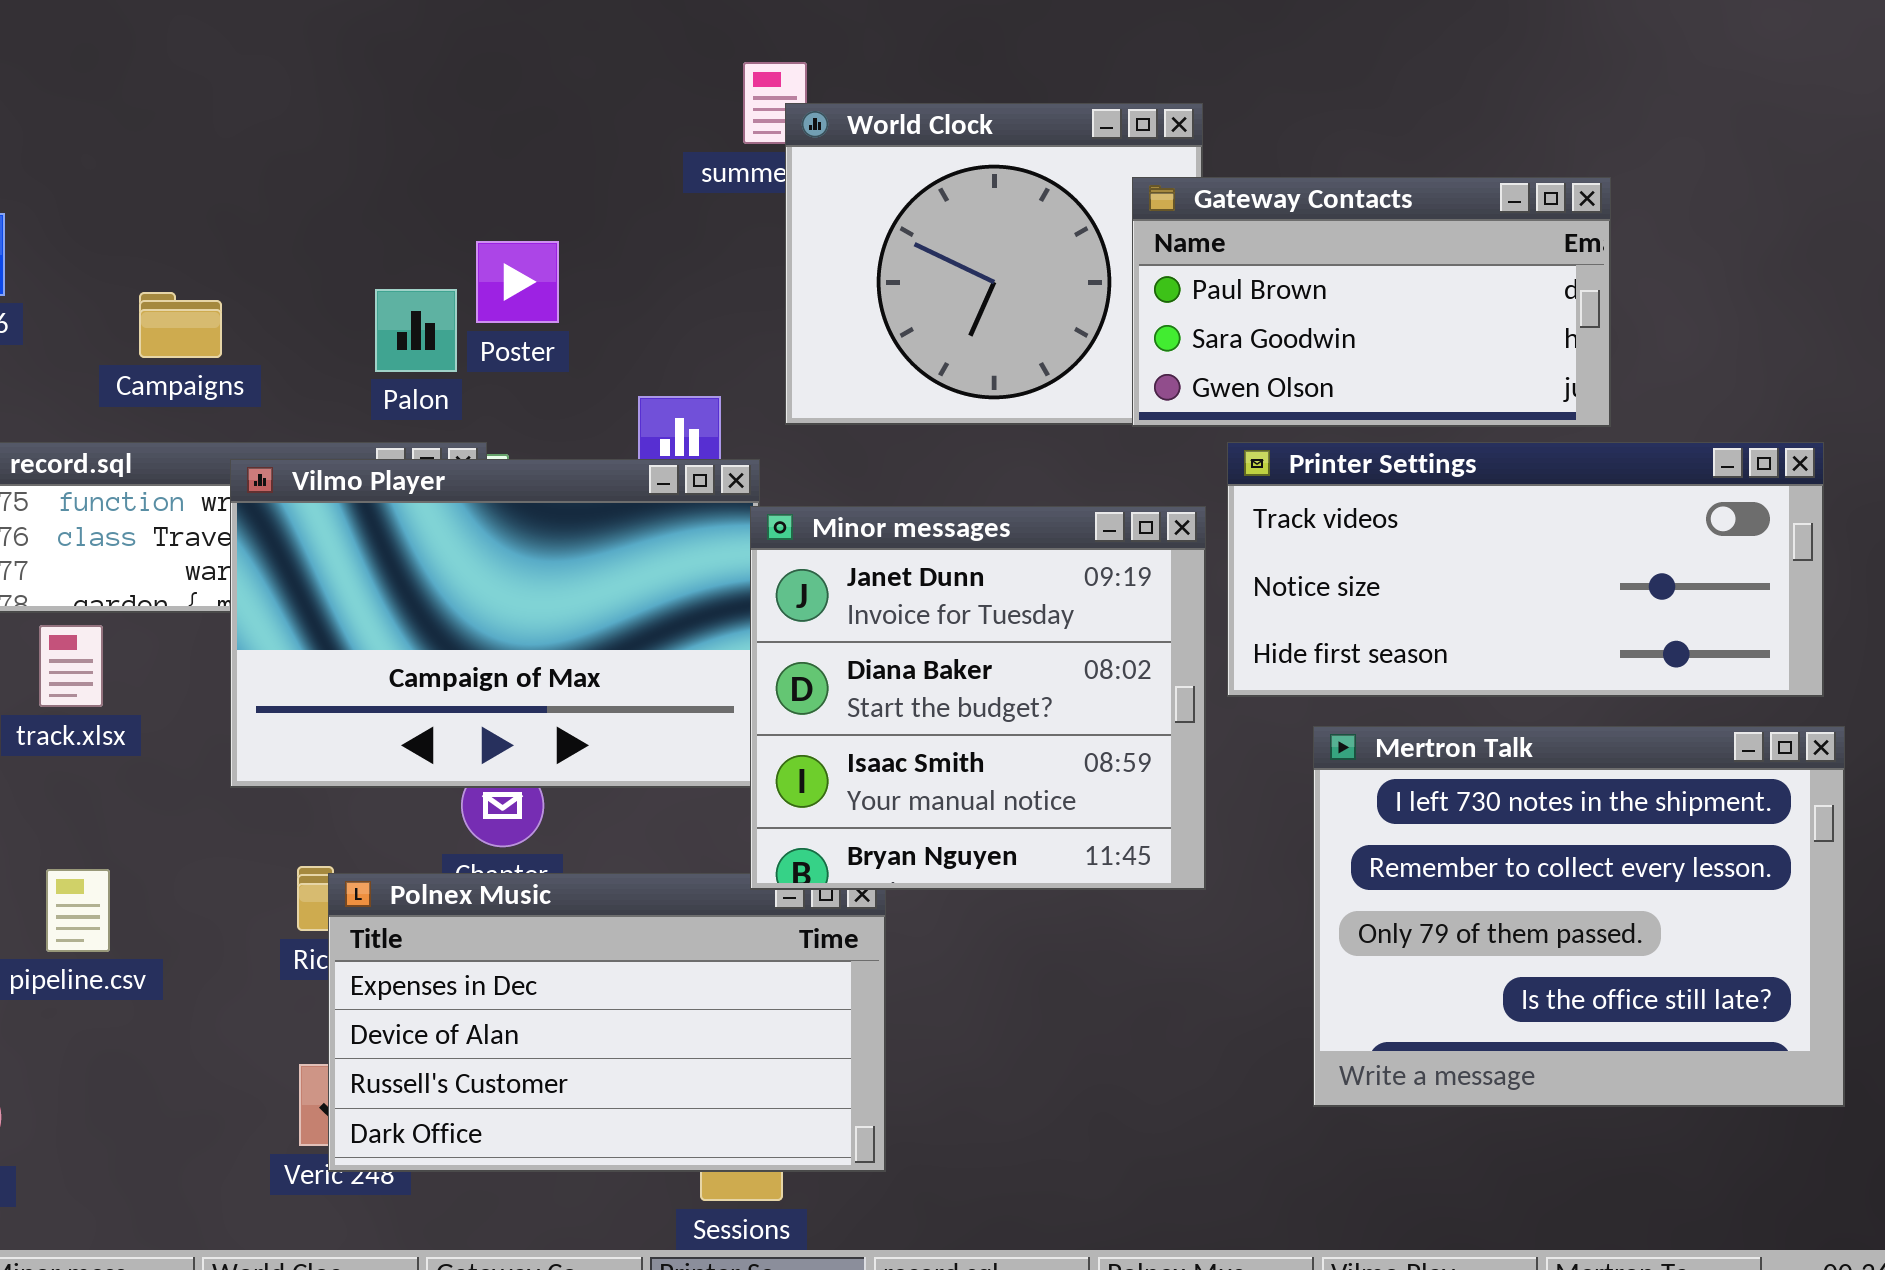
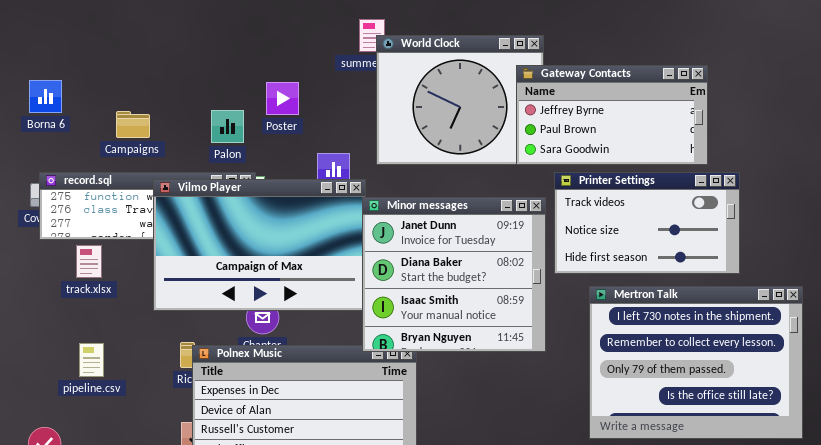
Gateway Contacts: [1132,177,1611,427] -> [516,65,708,165], scrolled up 1 row
Poster: [476,241,559,323] -> [266,82,299,115], moved
Printer Settings: [1227,442,1824,697] -> [554,172,740,274], resized

